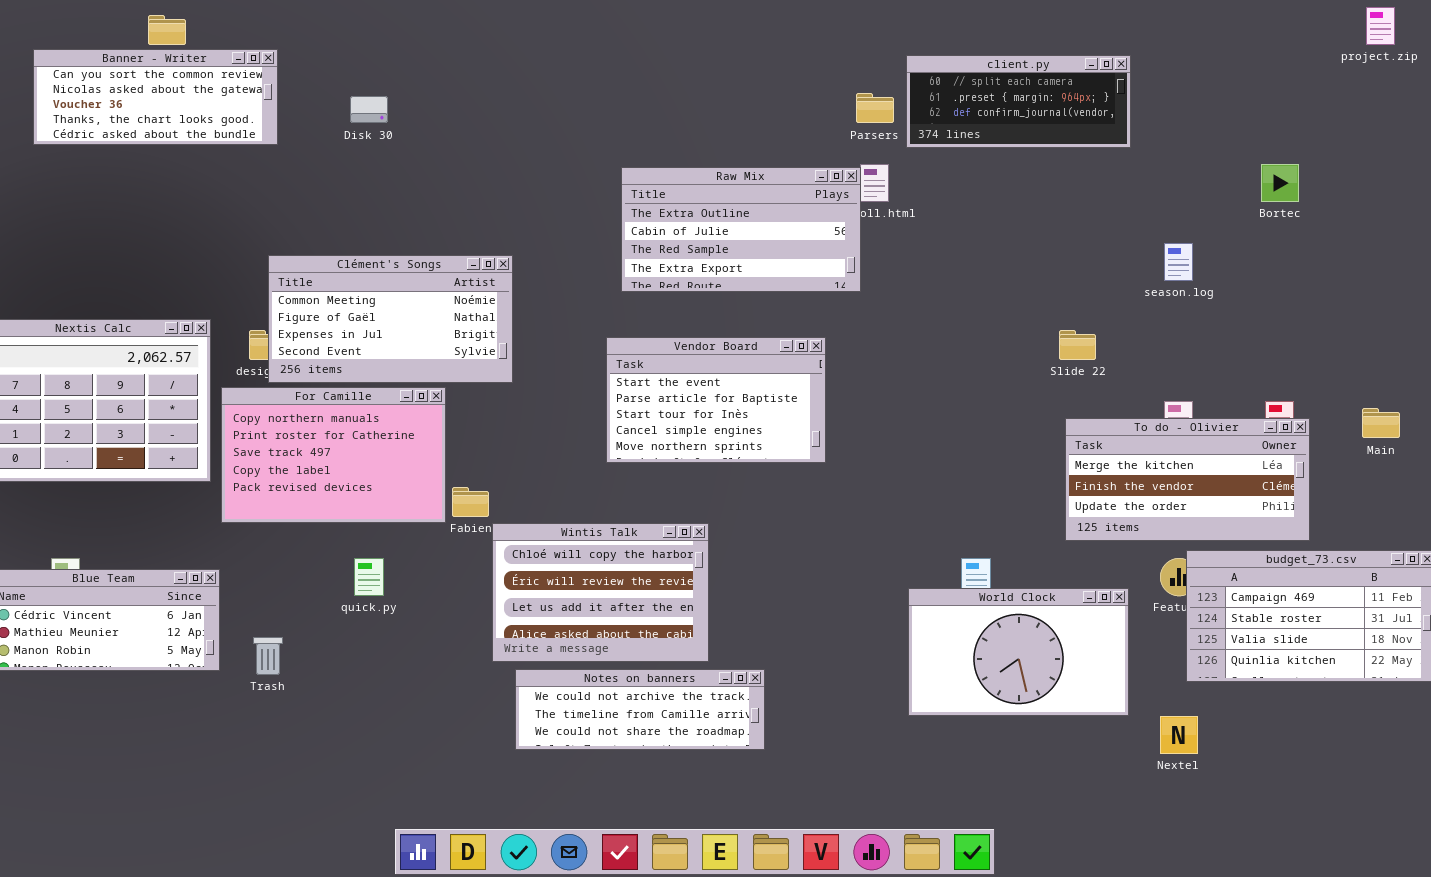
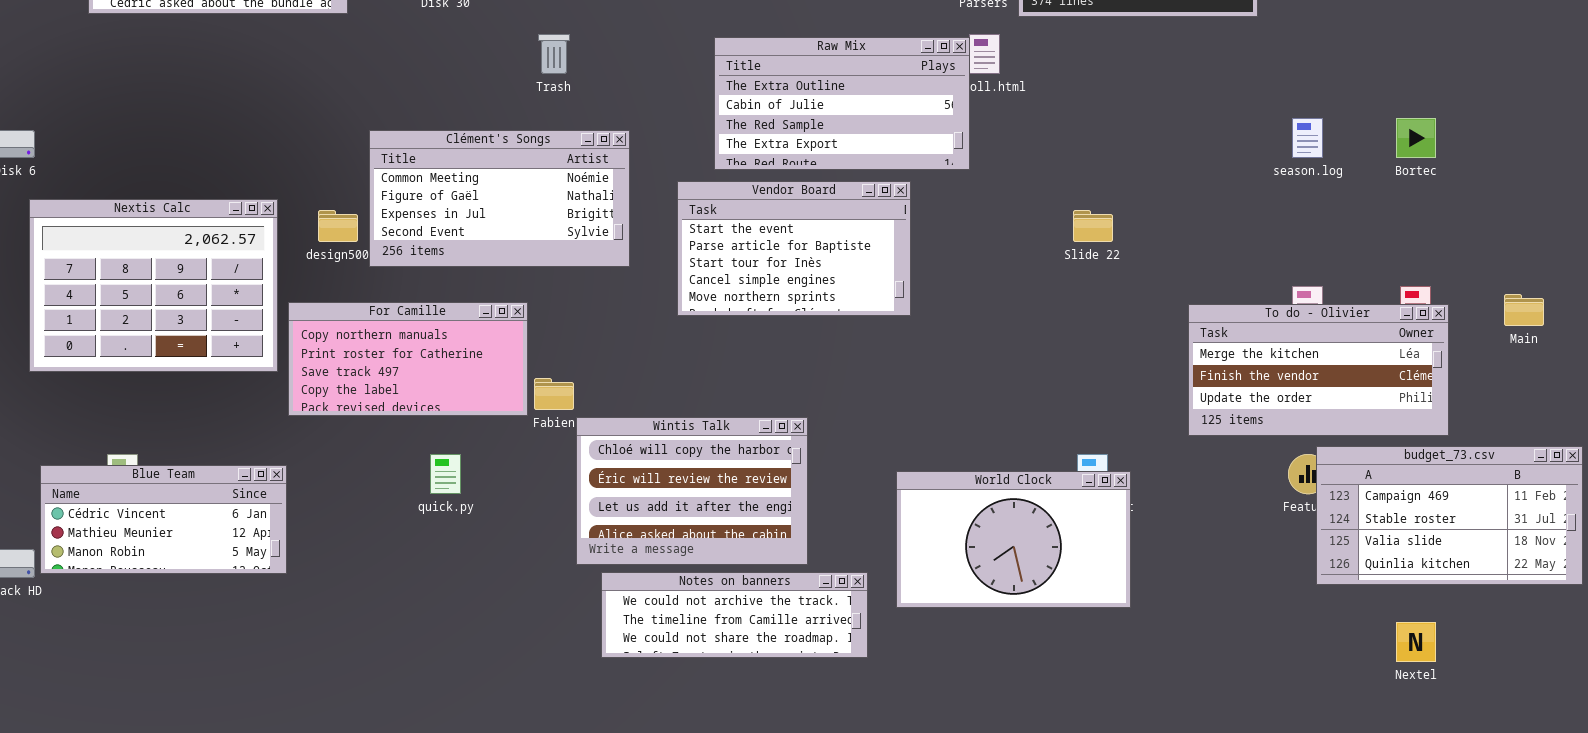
Bortec: [1261,164,1299,202] -> [1396,118,1436,158], moved
Clément's Songs: [268,255,513,383] -> [369,130,630,267], moved
Slide 22: [1059,330,1096,360] -> [1073,210,1113,242], moved
Vendor Board: [606,337,826,463] -> [677,181,911,316], moved
For Camille: [221,387,446,523] -> [288,302,528,416], resized
World Clock: [908,588,1129,716] -> [896,471,1131,608], moved
Trash: [253,637,283,675] -> [538,34,570,74], moved
Nextel: [1160,716,1198,754] -> [1396,622,1436,662], moved

